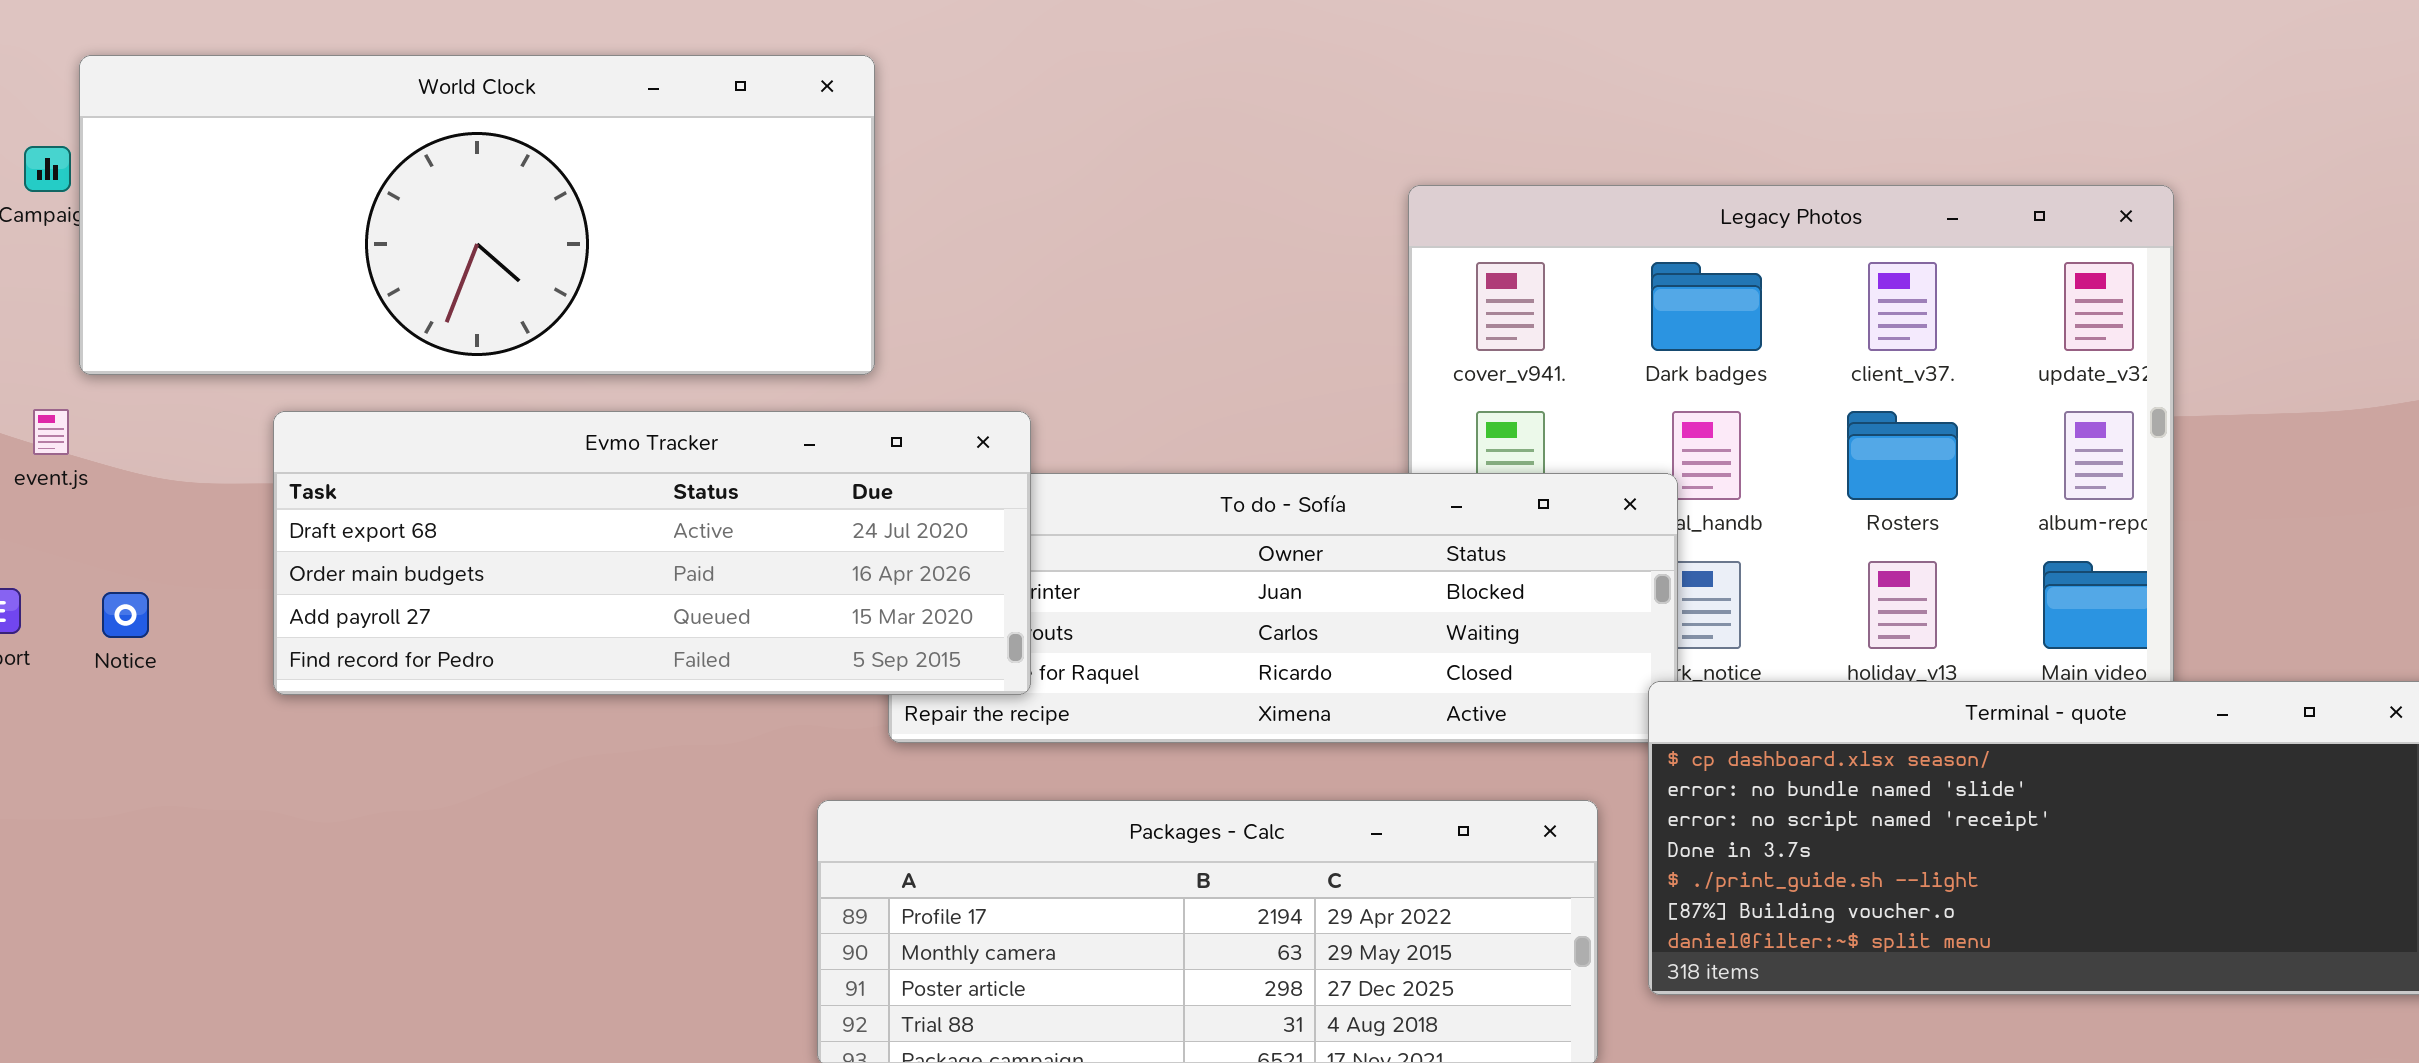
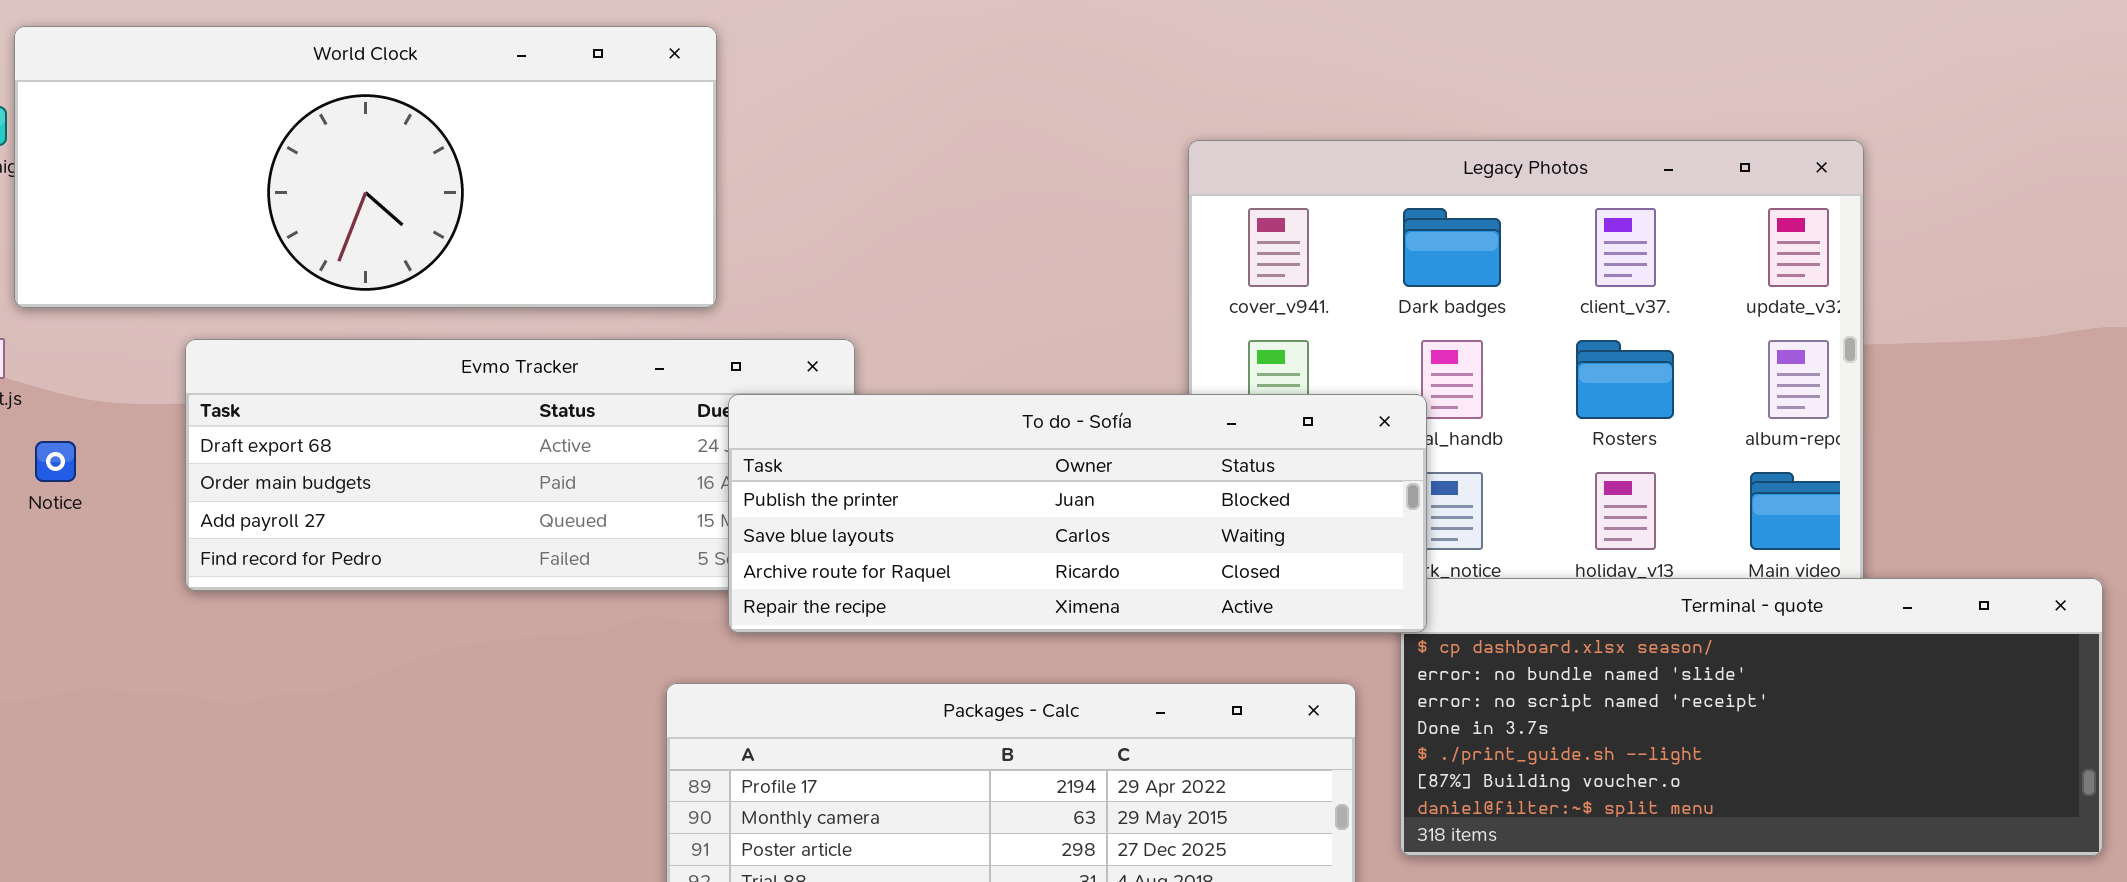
To do - Sofía: [888,473,1678,743] -> [728,394,1427,633], raised
Notice: [102,592,149,638] -> [35,441,76,482], moved

